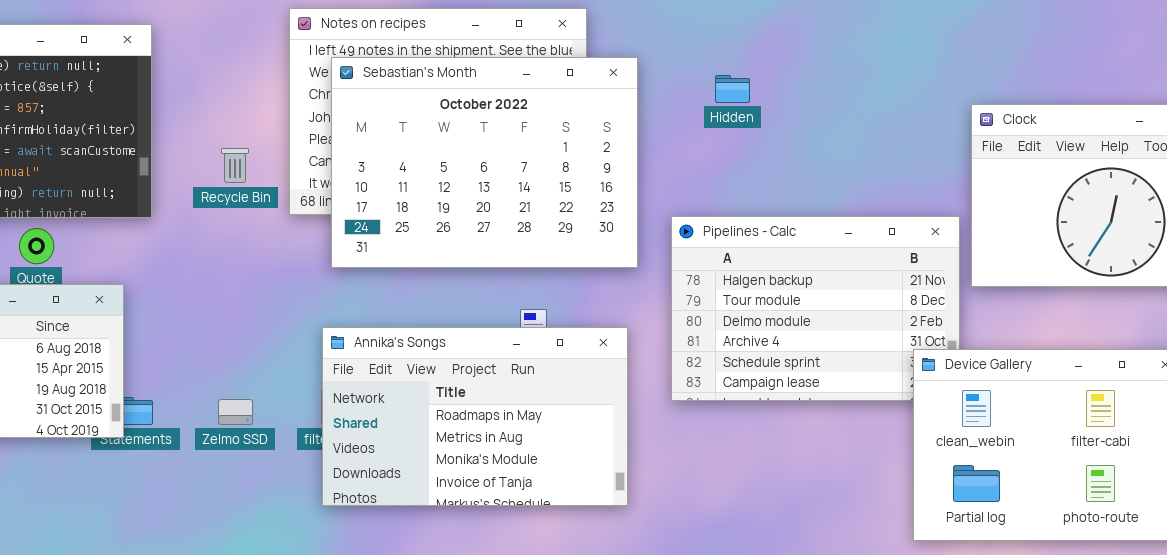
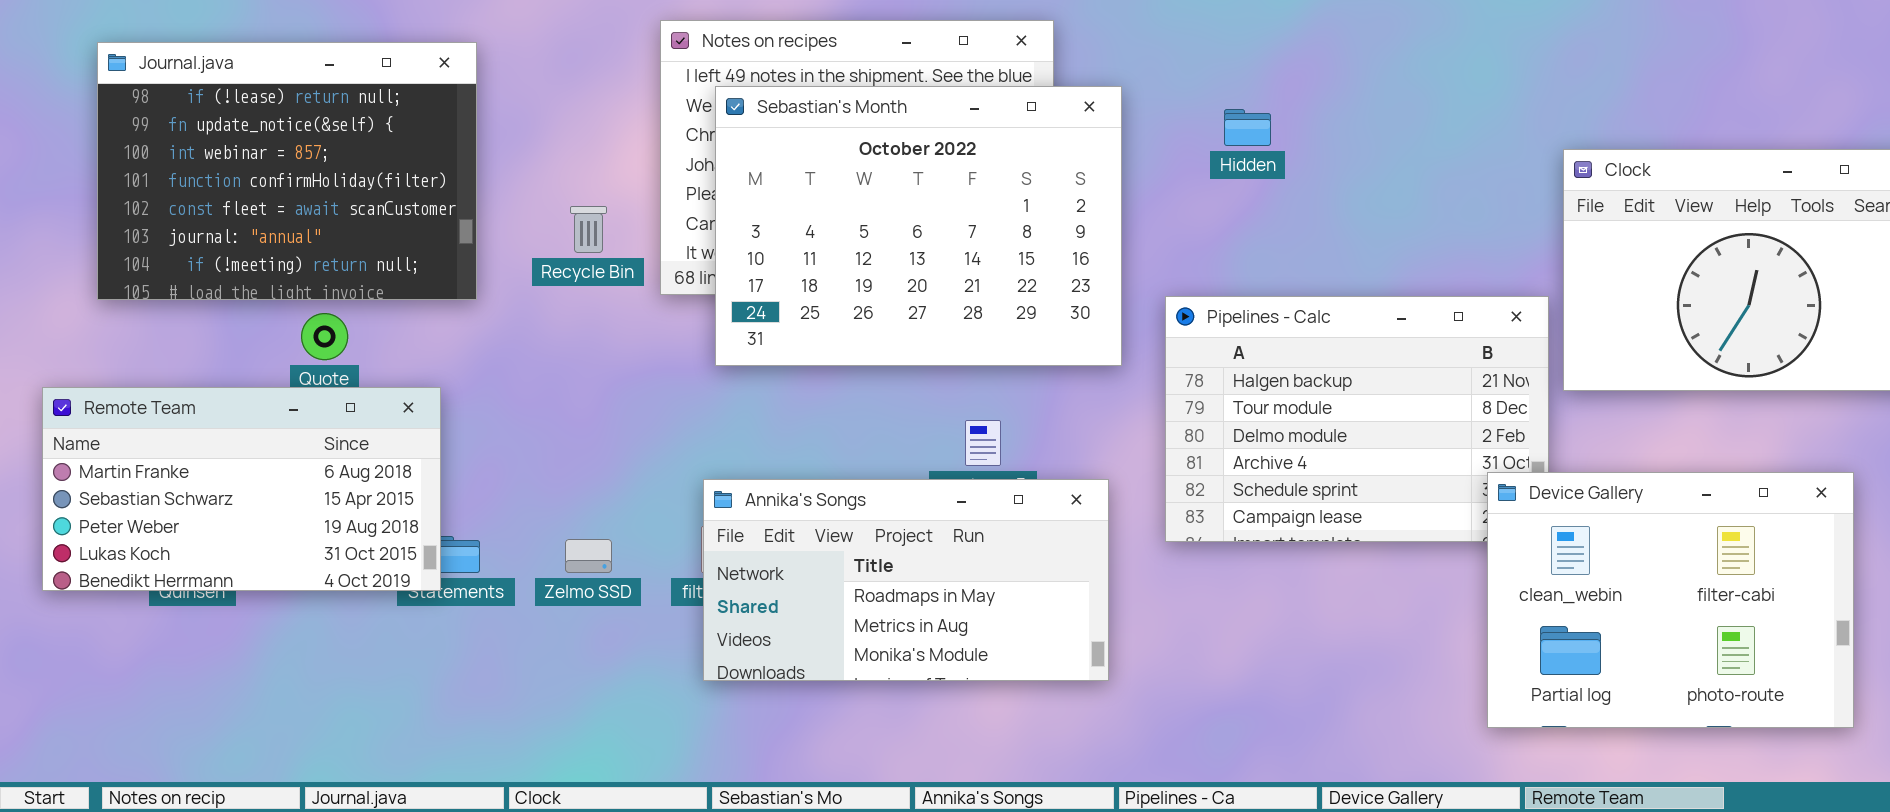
Annika's Songs: [322,327,628,506] -> [703,479,1109,681], resized

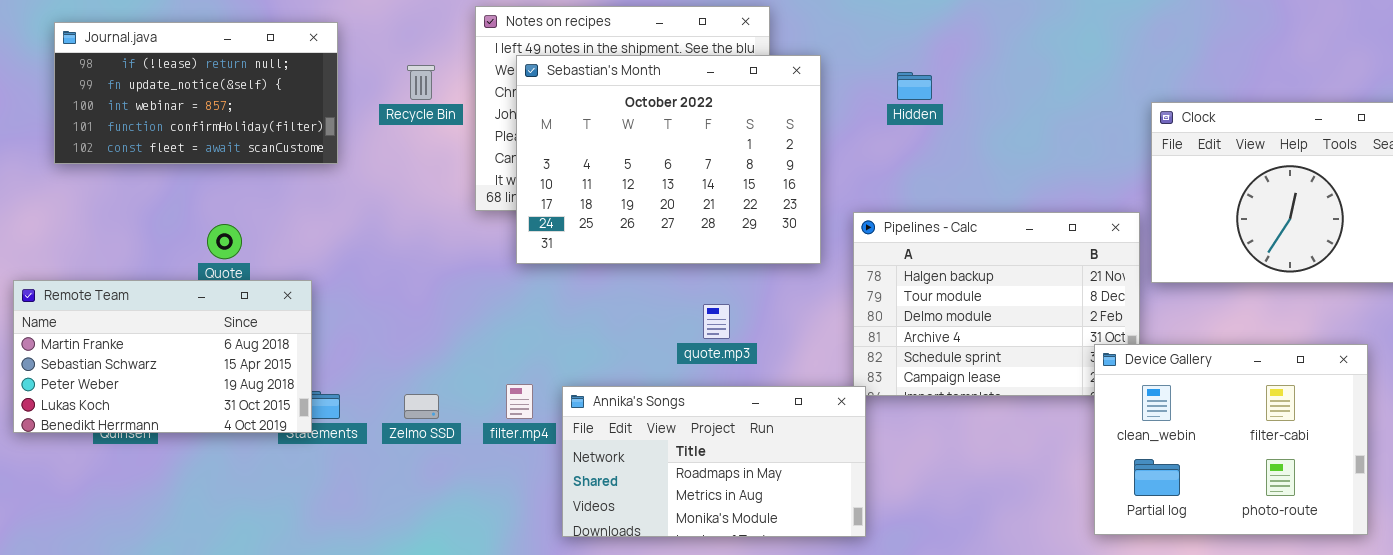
Journal.java: [97,42,477,300] -> [54,22,338,164], resized
Recycle Bin: [570,206,607,253] -> [407,65,435,100], moved
Annika's Songs: [703,479,1109,681] -> [562,386,866,537], moved

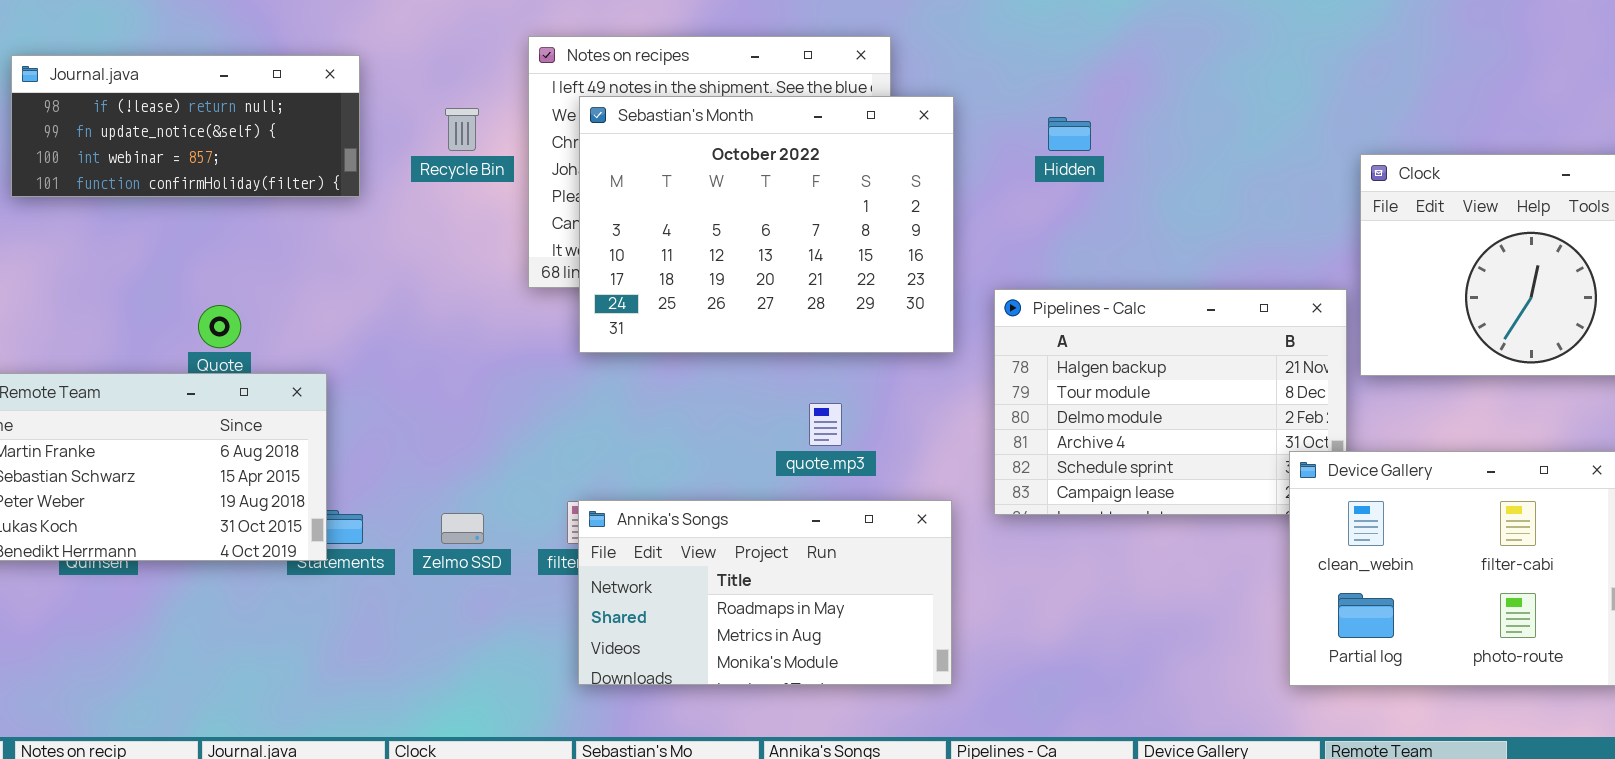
Journal.java: [54,22,338,164] -> [11,55,360,197], resized
Annika's Songs: [562,386,866,537] -> [578,500,952,685], moved

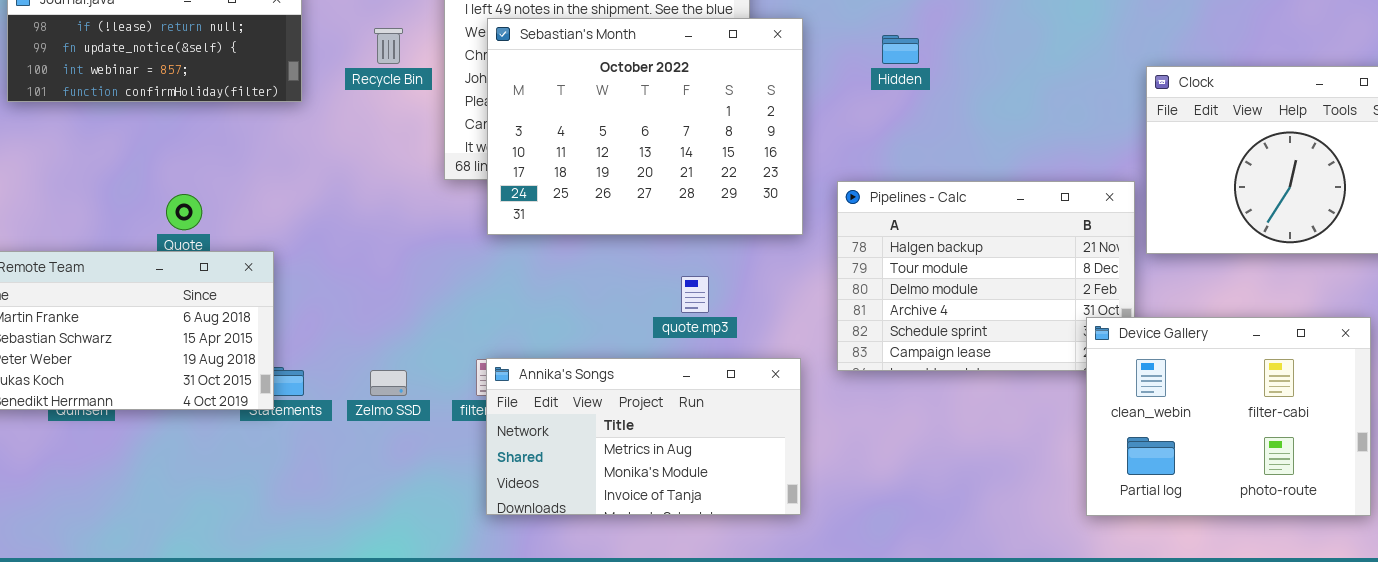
Annika's Songs: [578,500,952,685] -> [486,358,801,515], scrolled down 1 row

